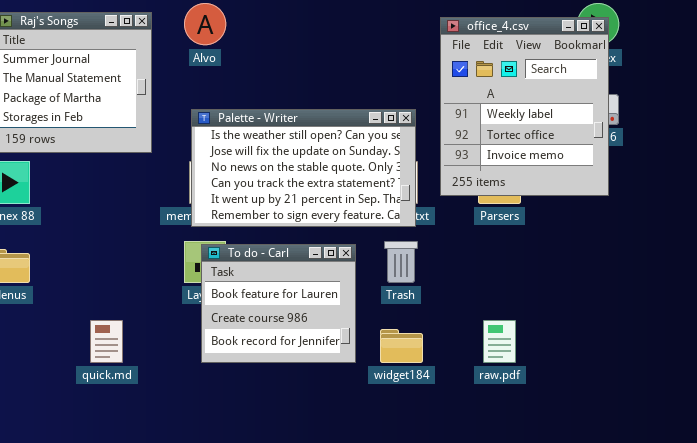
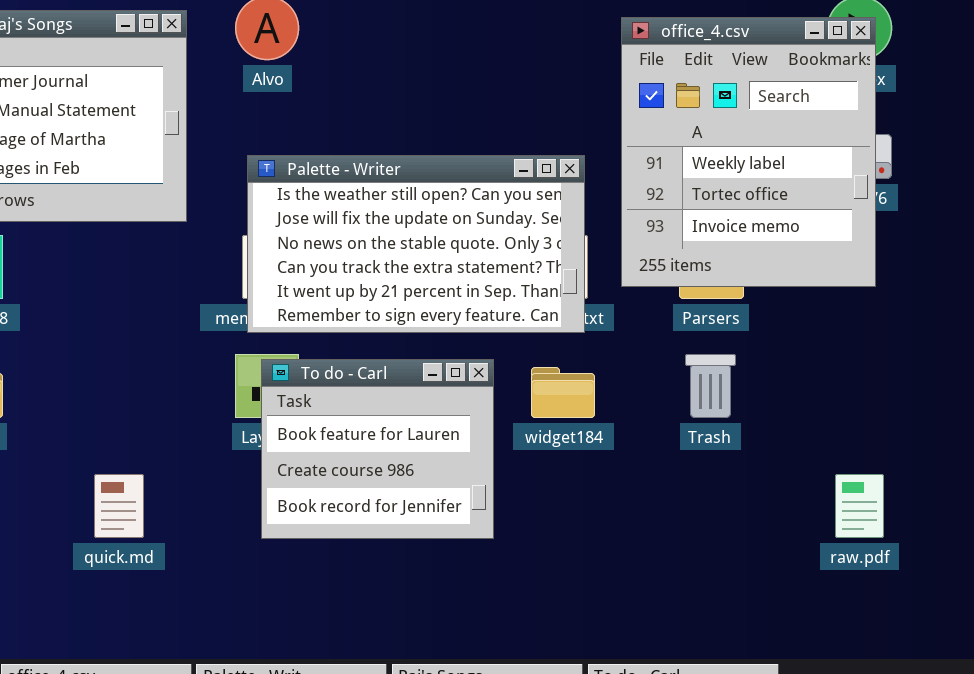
Trash: [384,241,418,283] -> [685,354,736,418], moved
raw.pdf: [483,320,516,363] -> [835,474,884,538], moved
widget184: [380,329,423,363] -> [531,367,595,418], moved

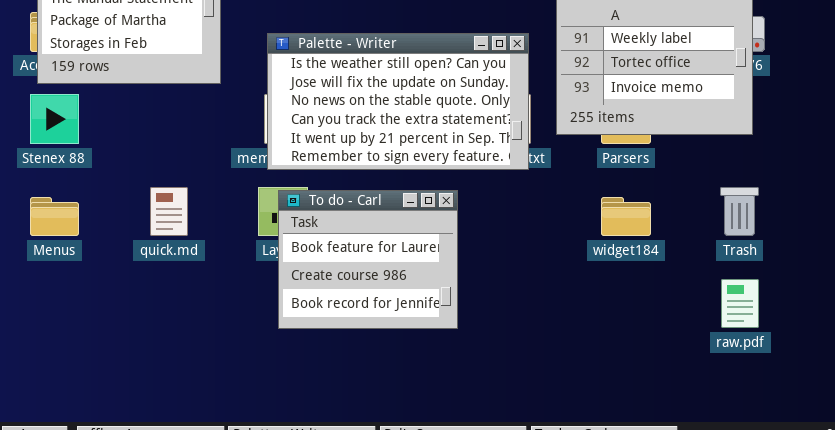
Trash: [685,354,736,418] -> [720,187,759,236], moved
widget184: [531,367,595,418] -> [601,197,651,236], moved
quick.md: [94,474,144,538] -> [150,187,188,236], moved

